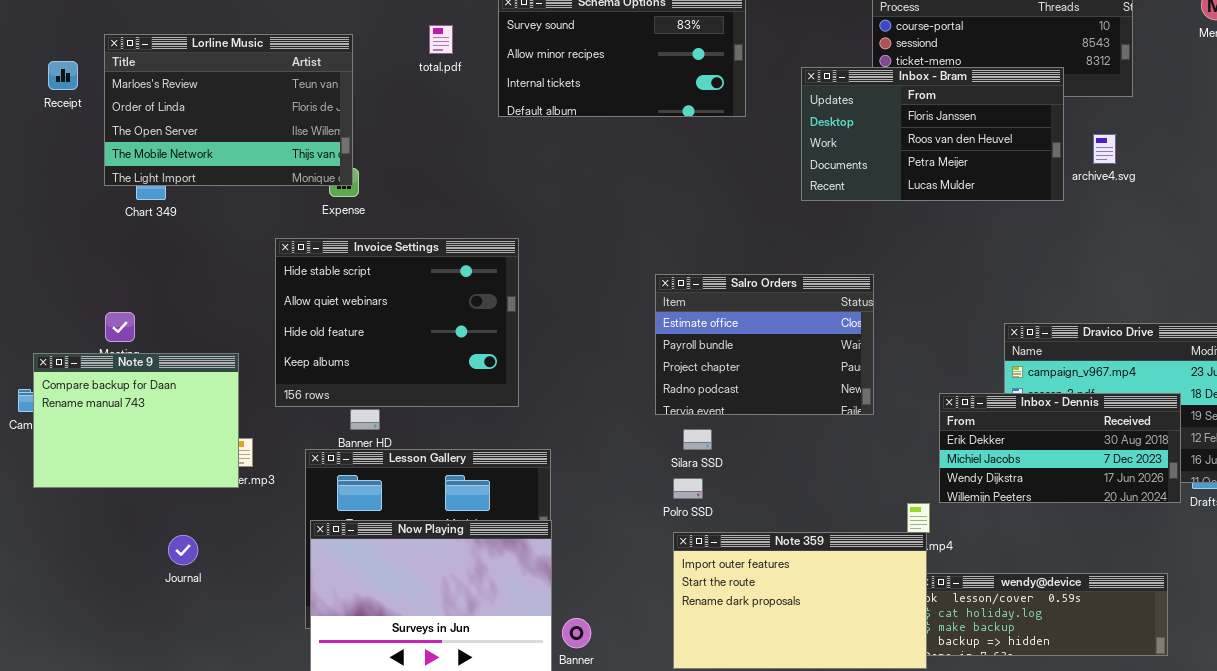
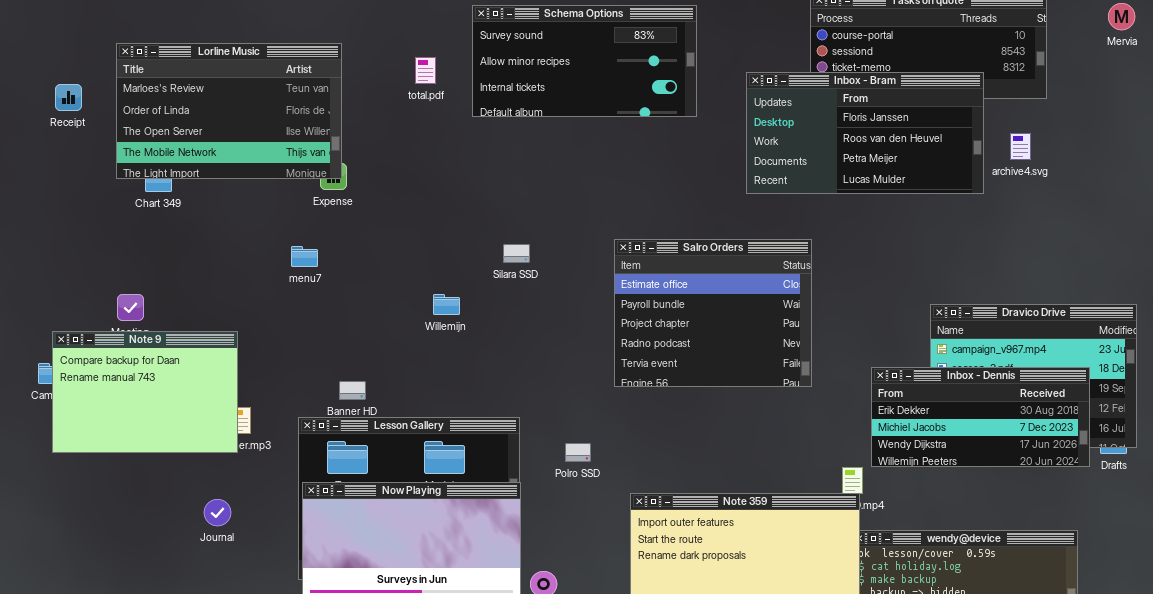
total.pdf: [429,25,453,54] -> [415,57,436,84], moved
Receipt: [48,61,78,90] -> [55,84,82,111], moved
Invoice Settings: [275,238,519,407] -> none, closed
Salro Orders: [655,274,874,415] -> [614,239,812,387], resized
Silara SSD: [683,429,712,450] -> [503,244,530,263], moved
Polro SSD: [673,478,703,499] -> [565,443,591,462], moved
Journal: [168,535,198,565] -> [204,499,231,526], moved

